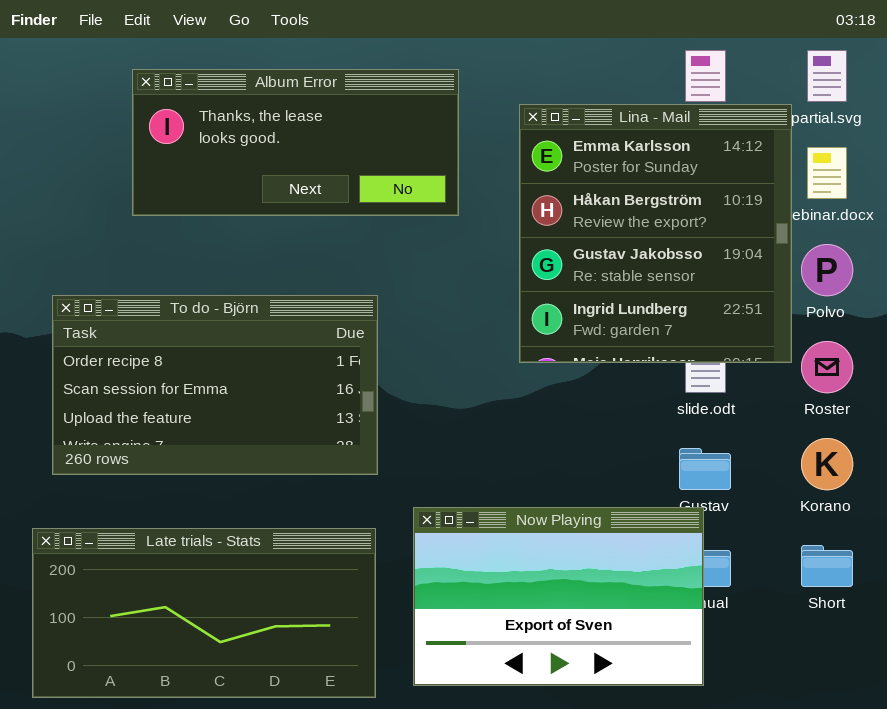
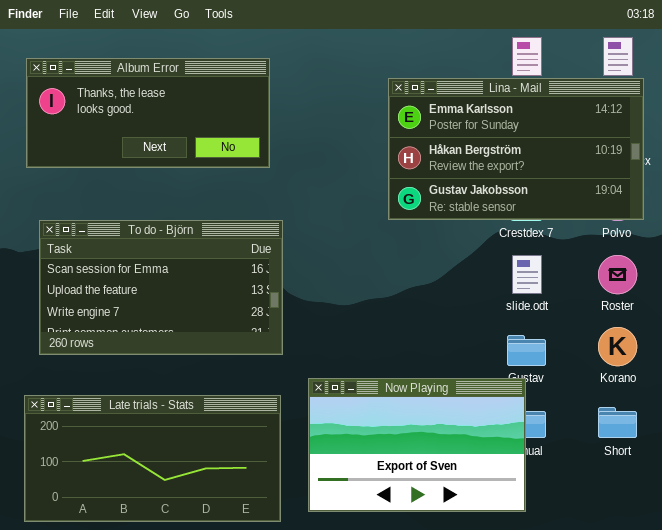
Album Error: [132,69,459,216] -> [26,58,270,168], moved
Lina - Mail: [519,104,792,363] -> [388,78,644,220], resized
To do - Björn: [52,295,378,475] -> [39,220,283,355], scrolled down 1 row

